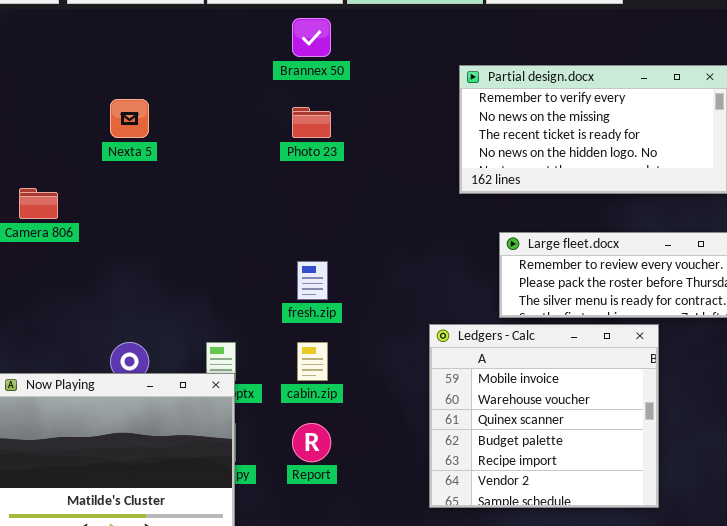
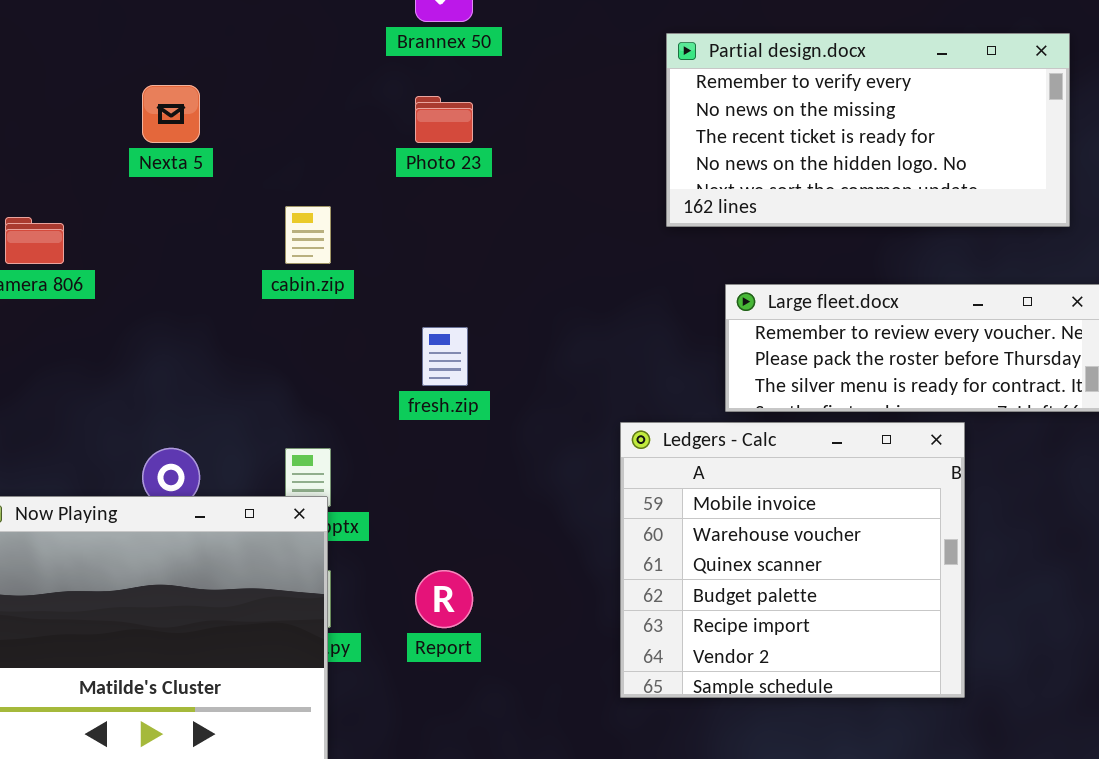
cabin.zip: [297,342,328,381] -> [285,206,331,264], moved

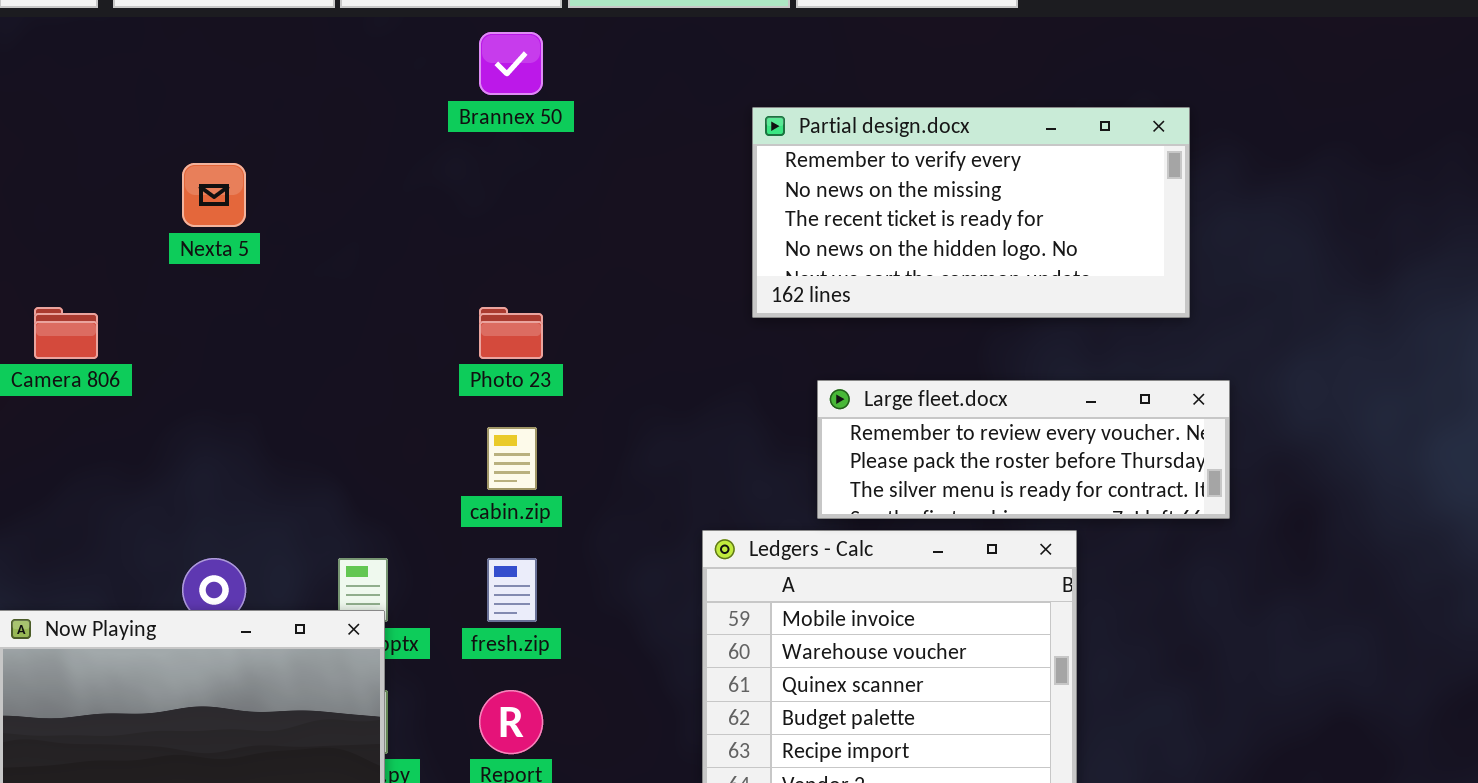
Photo 23: [415,96,473,143] -> [479,307,543,359], moved
cabin.zip: [285,206,331,264] -> [487,427,537,490], moved
fresh.zip: [422,327,468,386] -> [487,558,537,622], moved

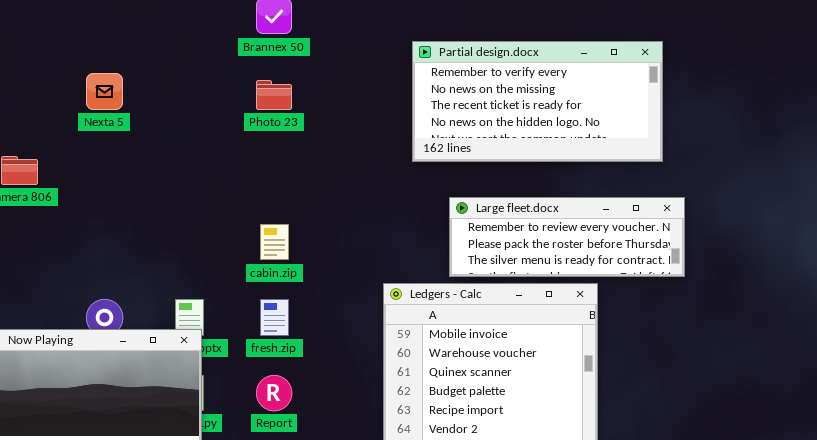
Photo 23: [479,307,543,359] -> [256,80,292,110], moved

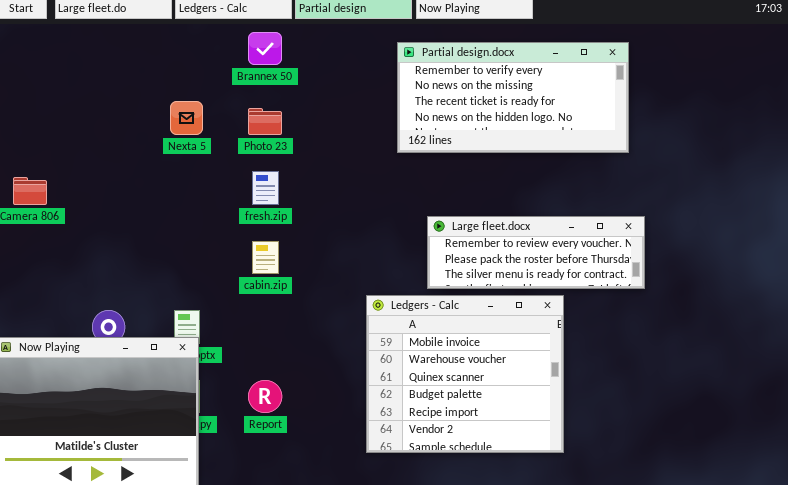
Partial design.docx: [412,41,663,162] -> [397,42,629,153], moved
Nexta 5: [86,73,123,110] -> [170,101,203,135], moved
fresh.zip: [260,299,289,336] -> [252,171,279,205], moved

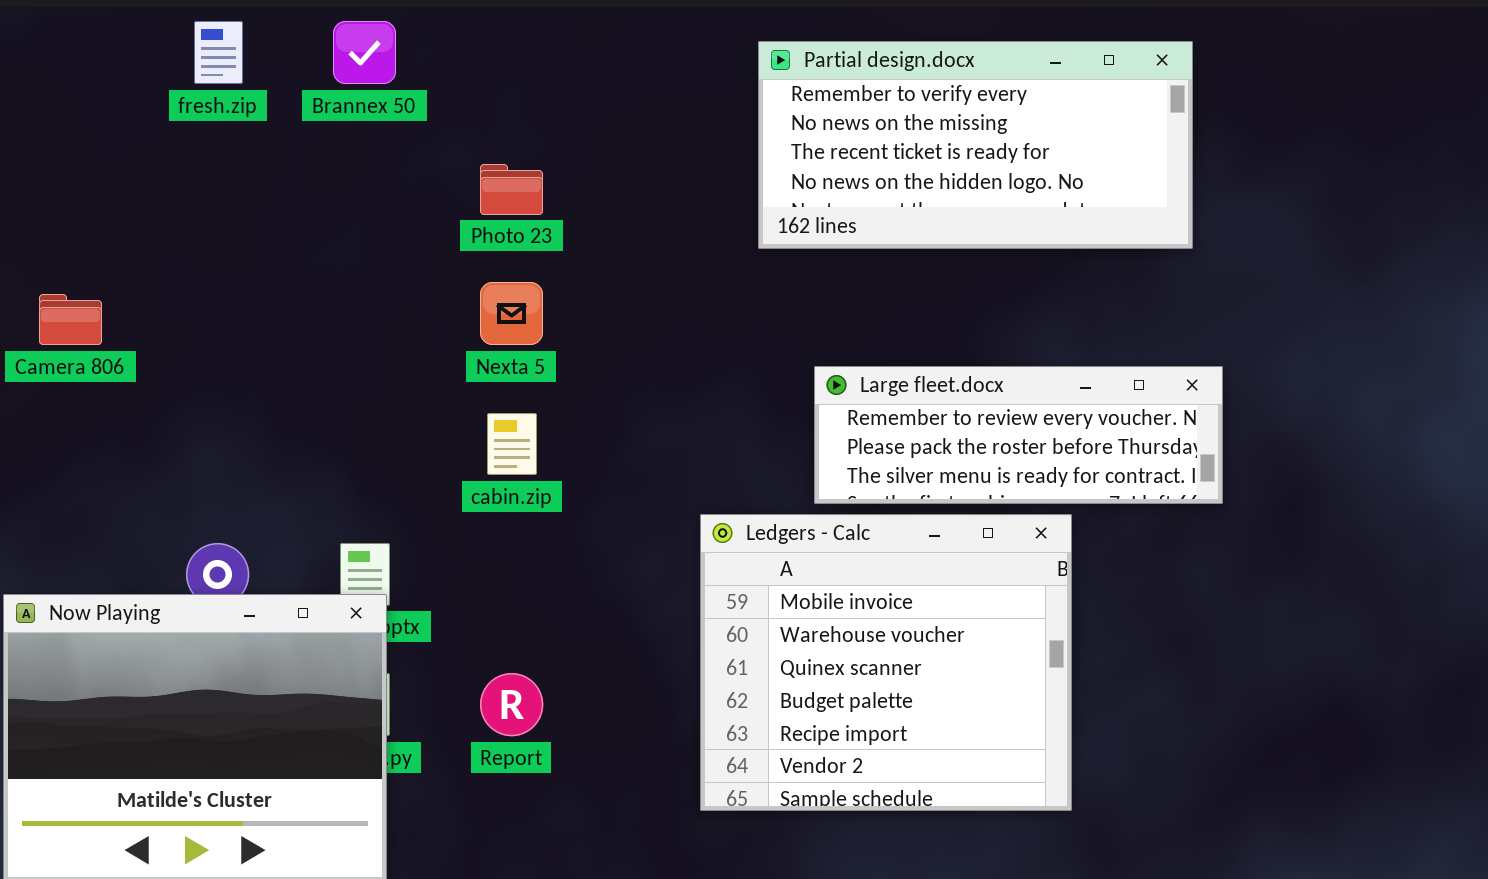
Brannex 50: [248,32,282,65] -> [333,21,396,84], moved
Nexta 5: [170,101,203,135] -> [480,282,543,345], moved
fresh.zip: [252,171,279,205] -> [194,21,243,84], moved

